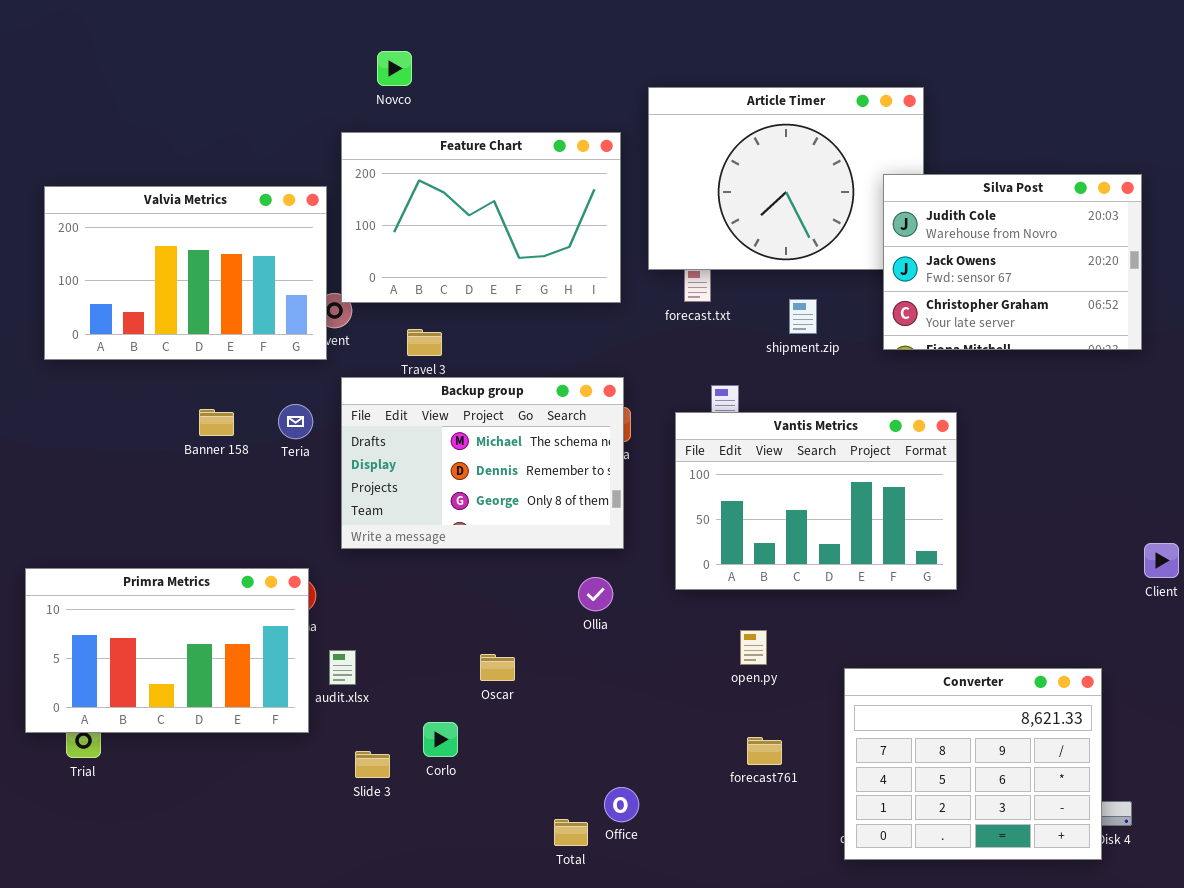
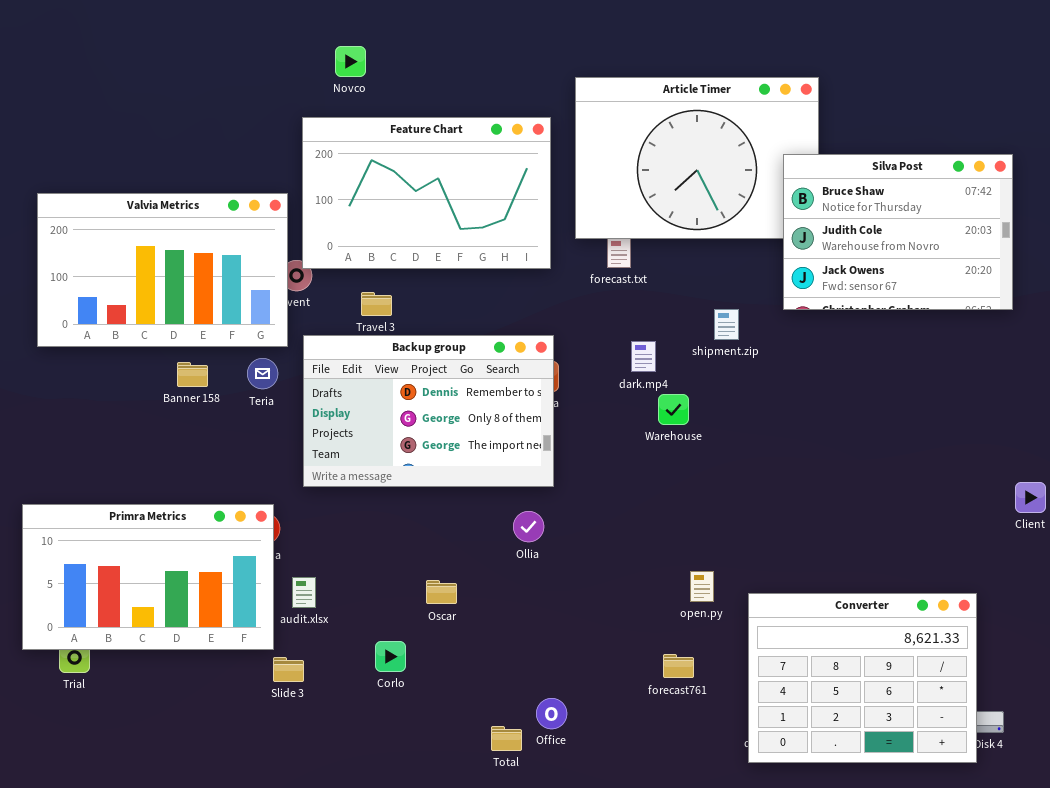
Silva Post: [883,174,1142,350] -> [783,154,1013,310], scrolled up 1 row
Valvia Metrics: [44,186,327,360] -> [37,193,288,347], moved
shipment.zip: [789,299,817,334] -> [714,309,739,340], moved
Backup group: [341,377,624,549] -> [303,335,554,487], scrolled down 1 row
Vantis Metrics: [675,412,957,590] -> none, closed
open.py: [740,630,767,665] -> [690,571,714,602], moved
Slide 3: [355,751,390,778] -> [273,657,304,682], moved

